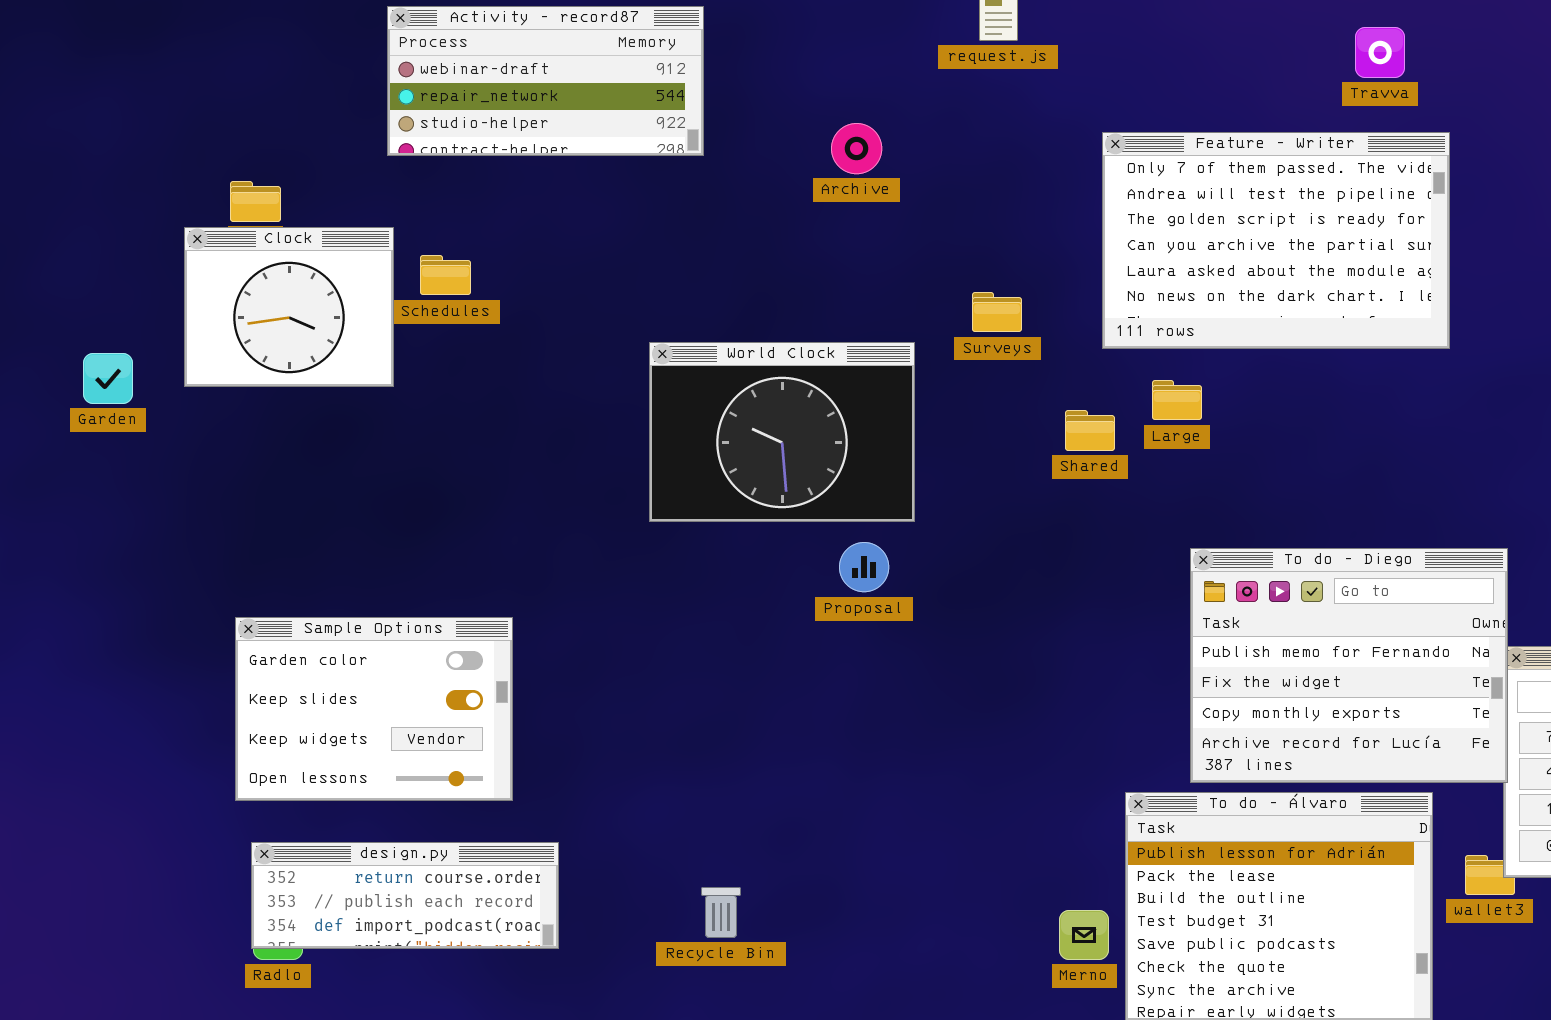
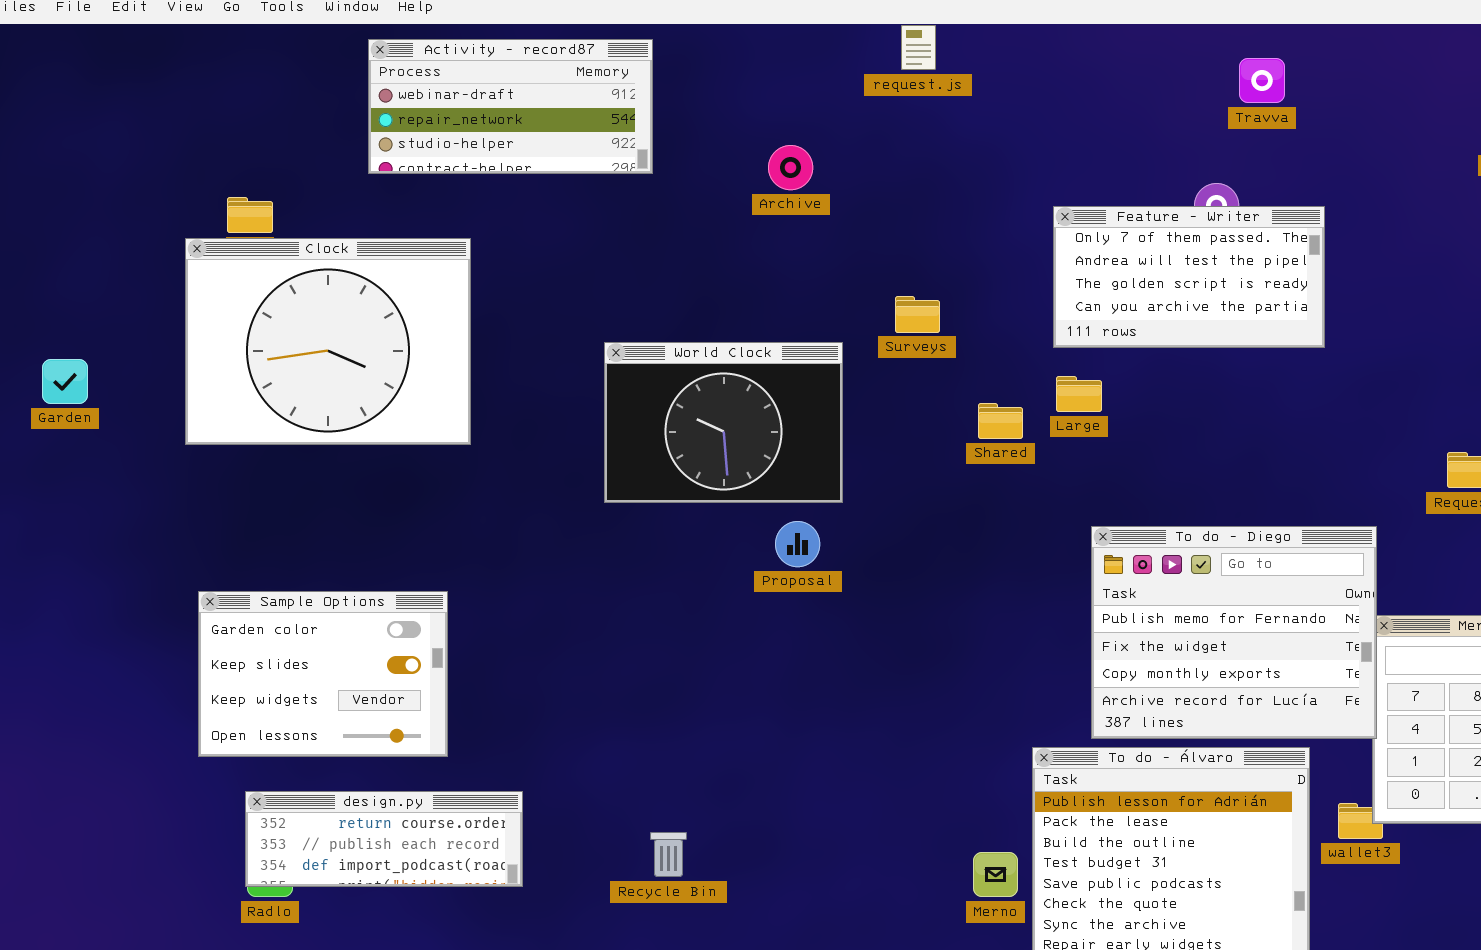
Feature - Writer: [1102,132,1450,349] -> [1053,206,1325,348], resized
Clock: [184,227,394,387] -> [185,238,471,445], resized
Garden: [83,353,133,404] -> [42,359,88,404], moved
Sample Options: [235,617,513,801] -> [198,591,448,757], moved

